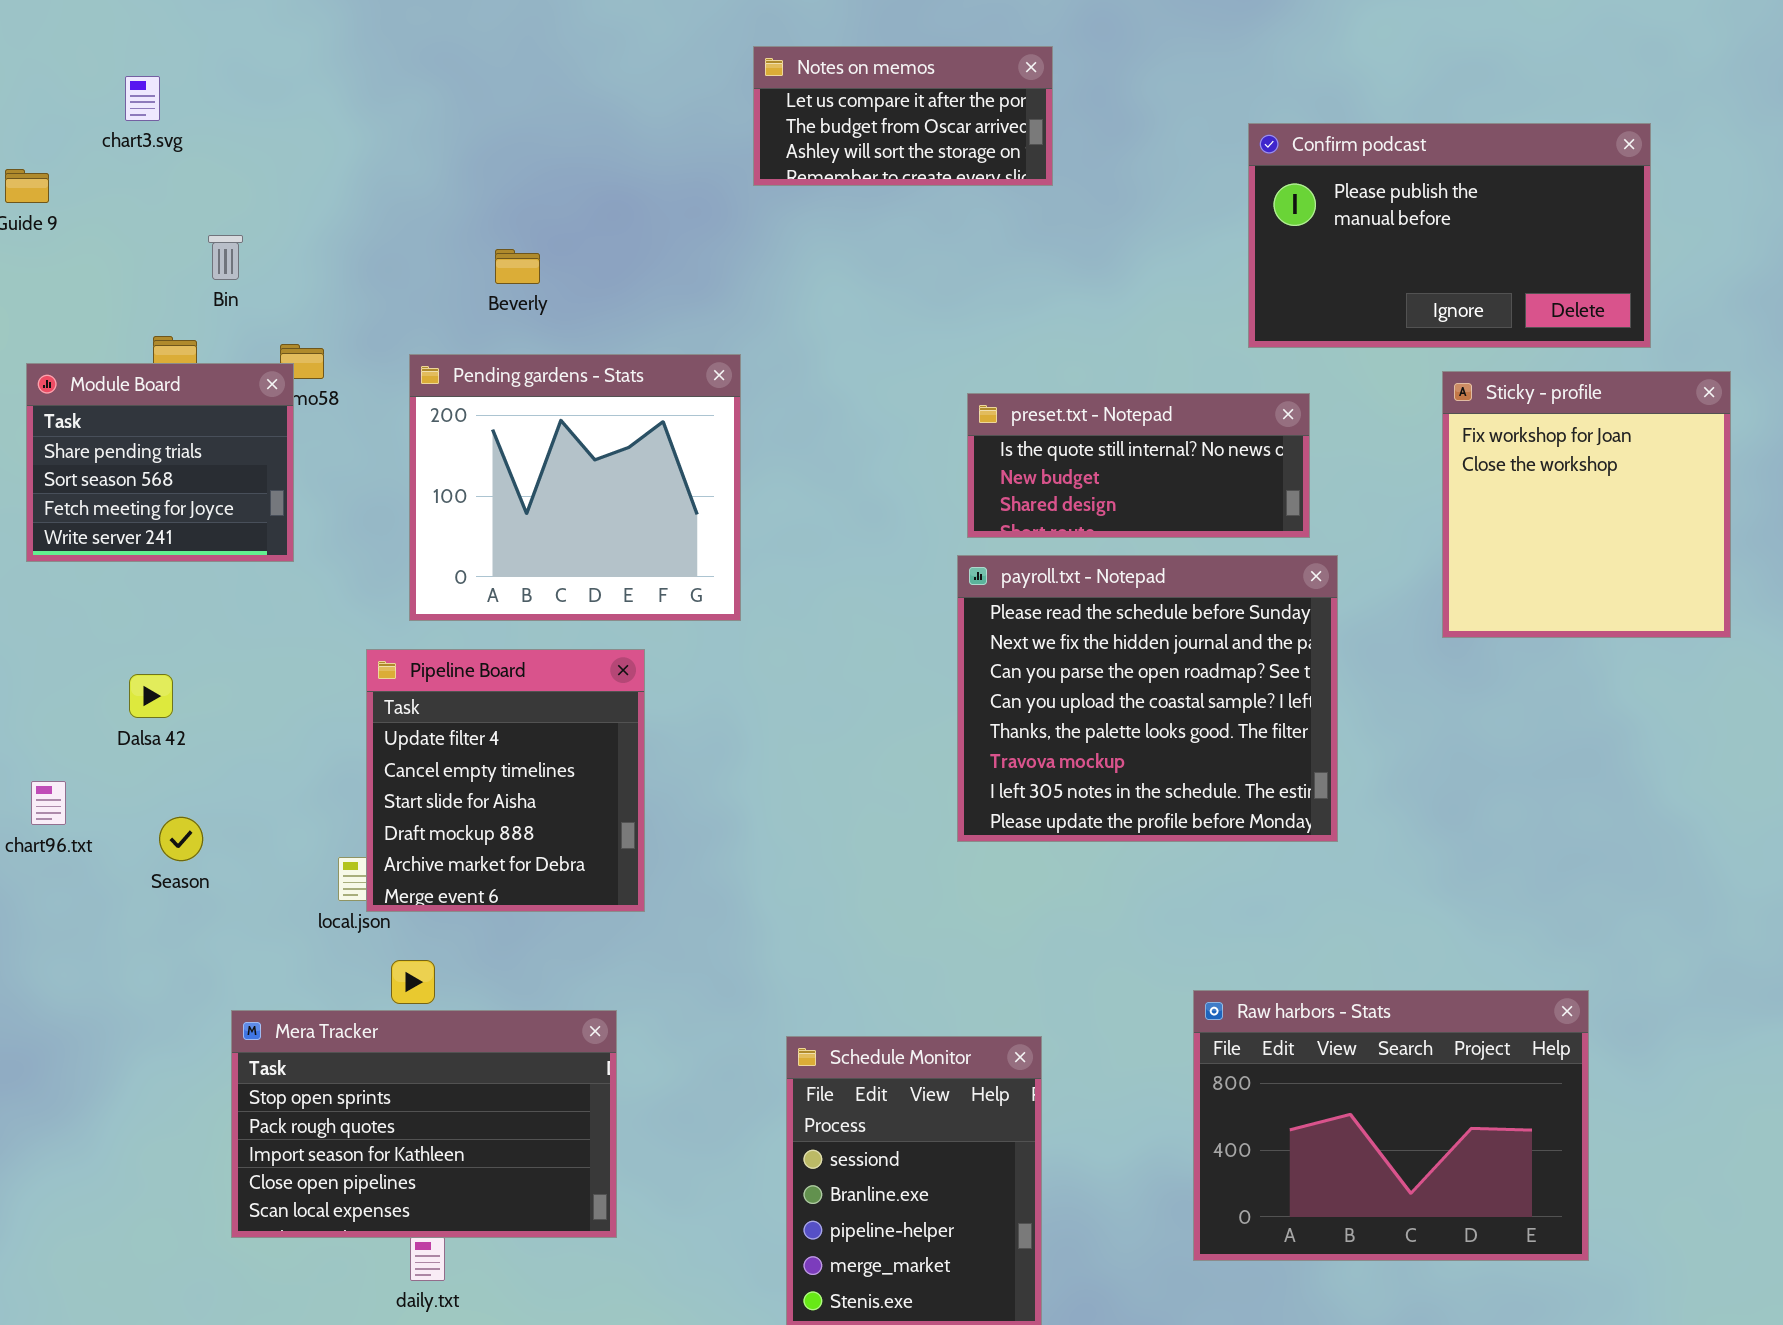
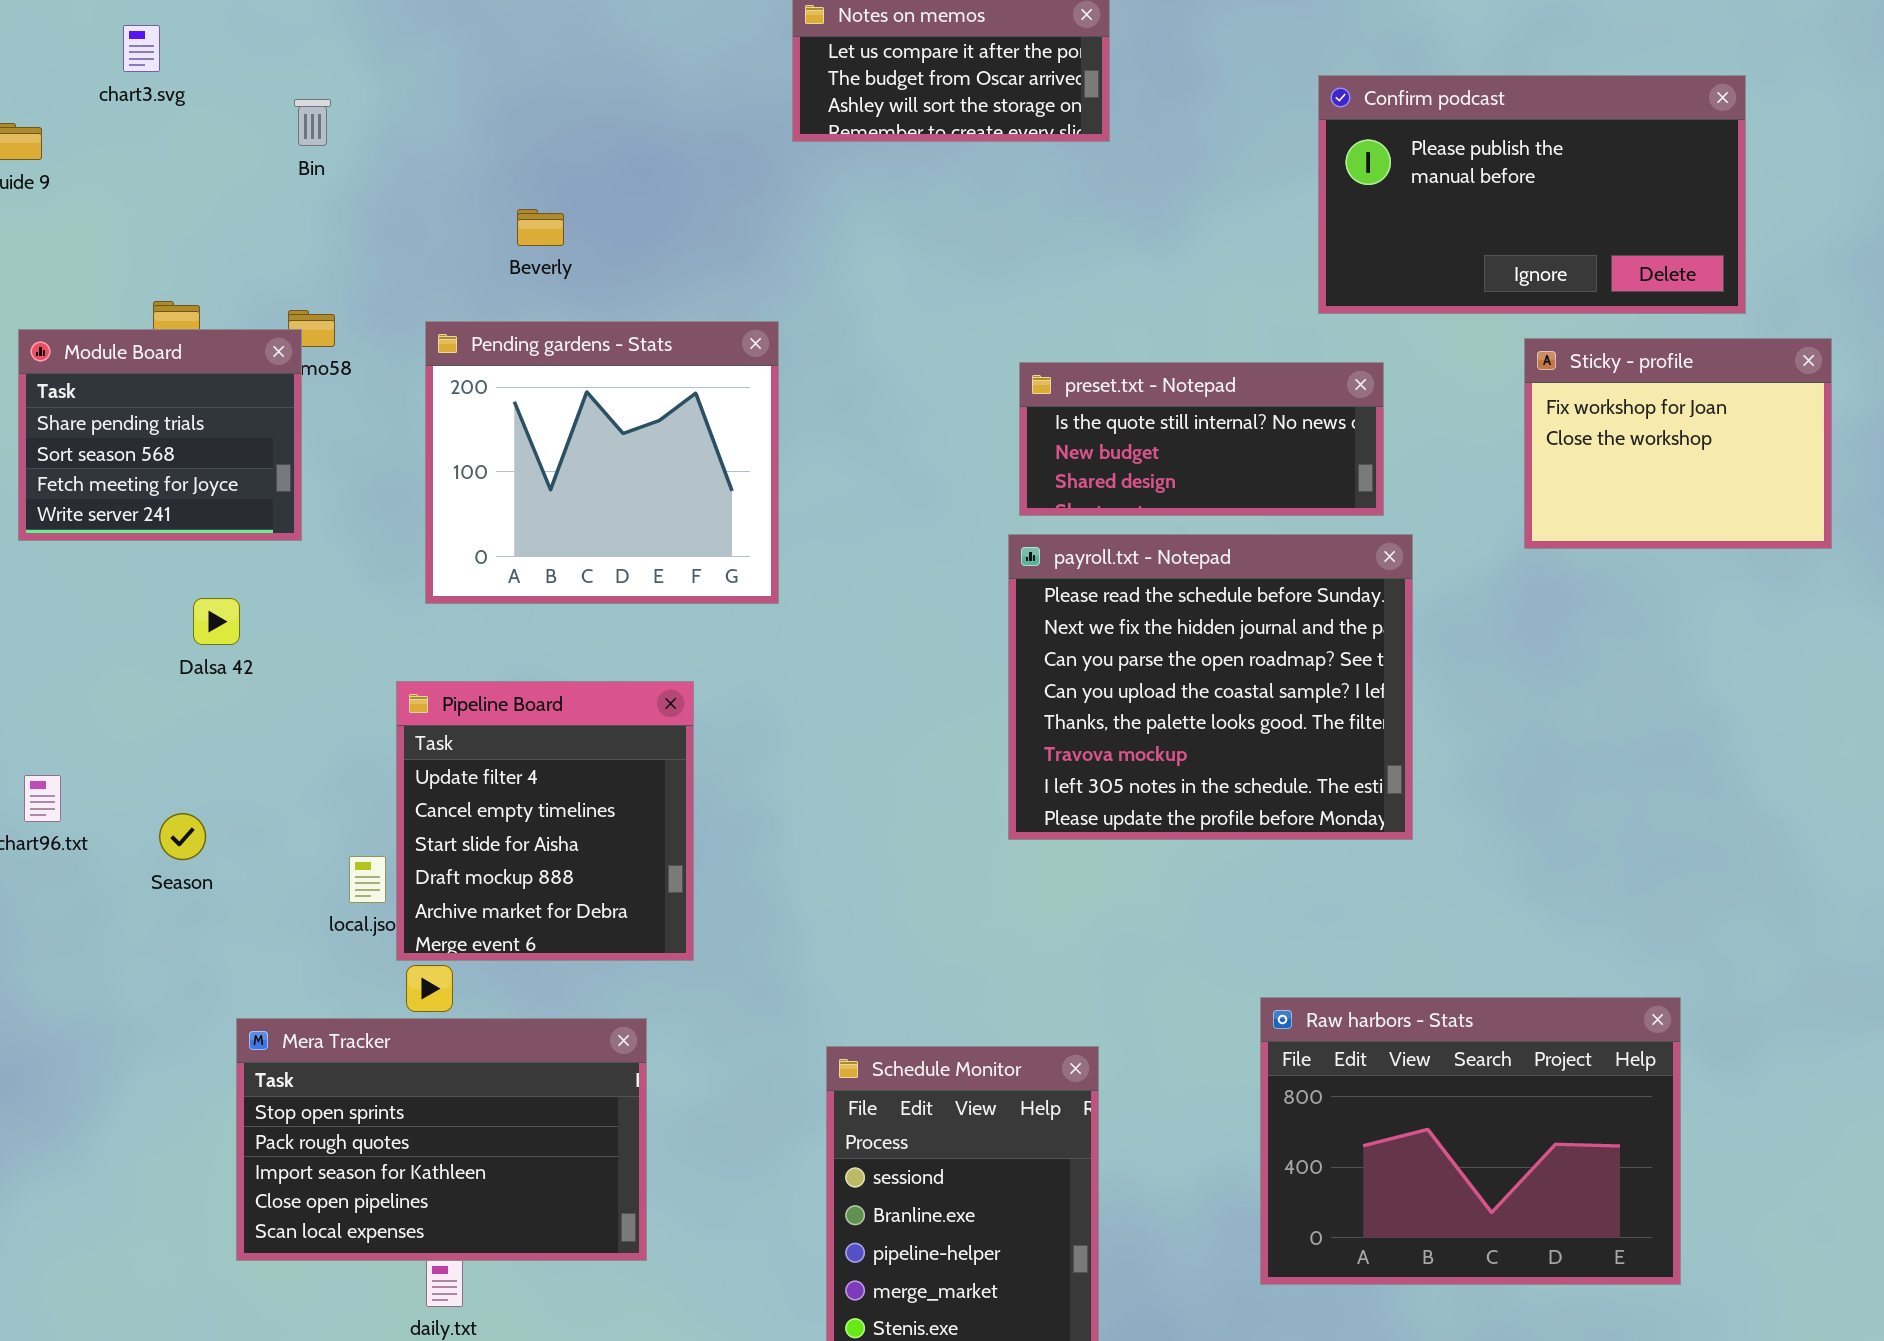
Bin: [208,235,243,280] -> [294,99,331,146], moved
Sticky - profile: [1442,371,1731,638] -> [1524,338,1832,549], resized
Pipeline Board: [366,649,645,912] -> [396,681,694,961], moved
Dalsa 42: [129,674,173,718] -> [193,598,240,645], moved

